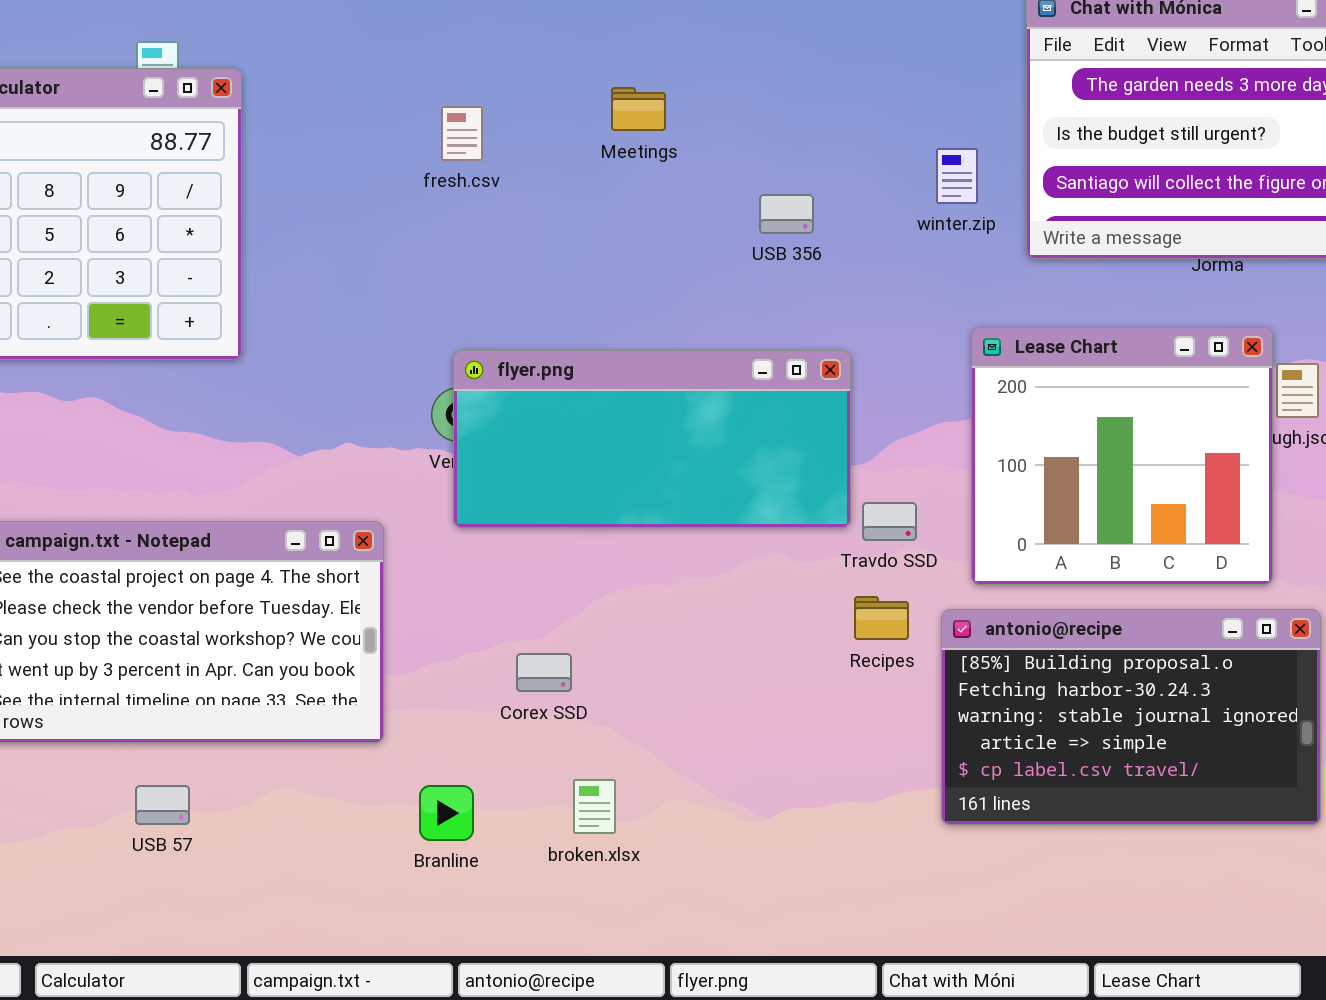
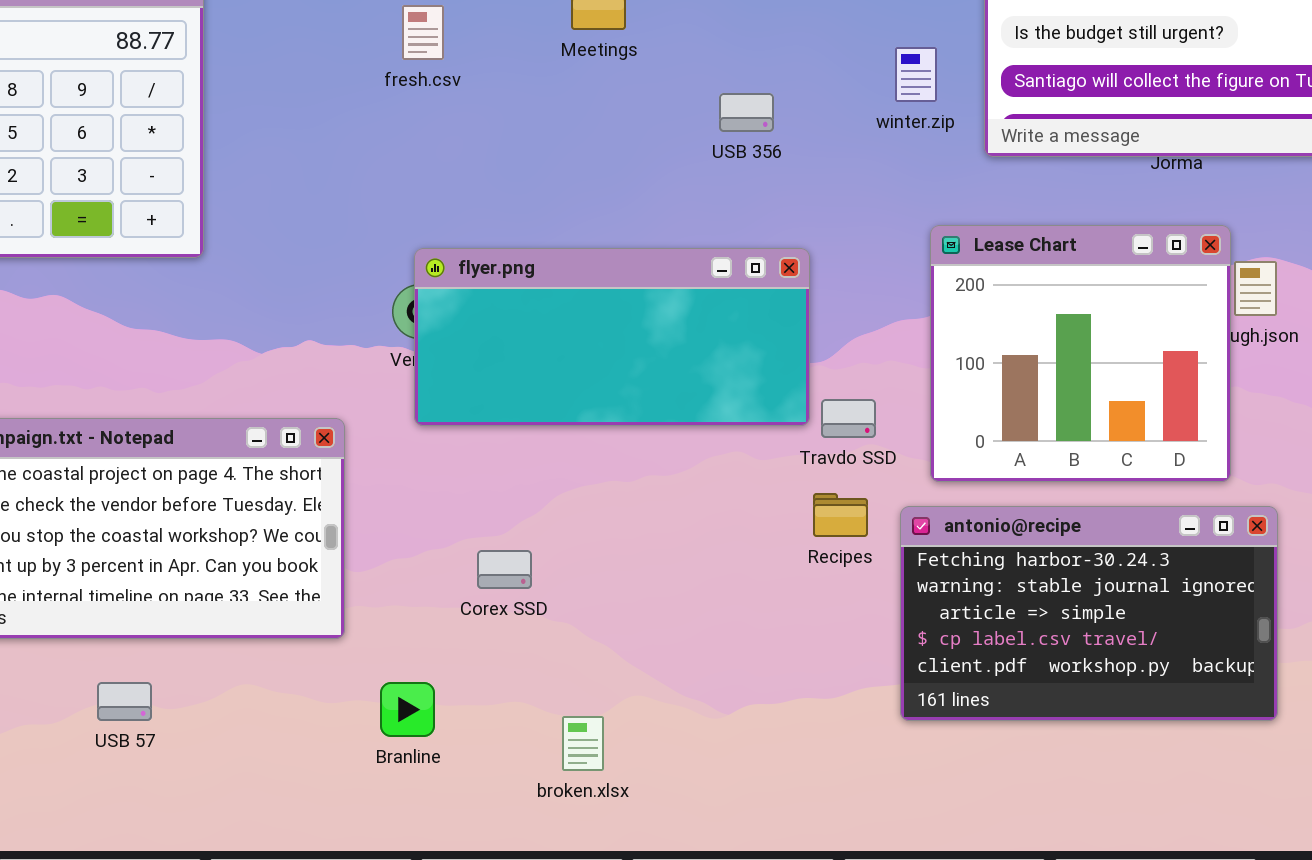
antonio@recipe: [941,609,1321,825] -> [900,506,1278,721], scrolled down 1 row
broken.xlsx: [573,779,616,834] -> [562,716,604,771], moved

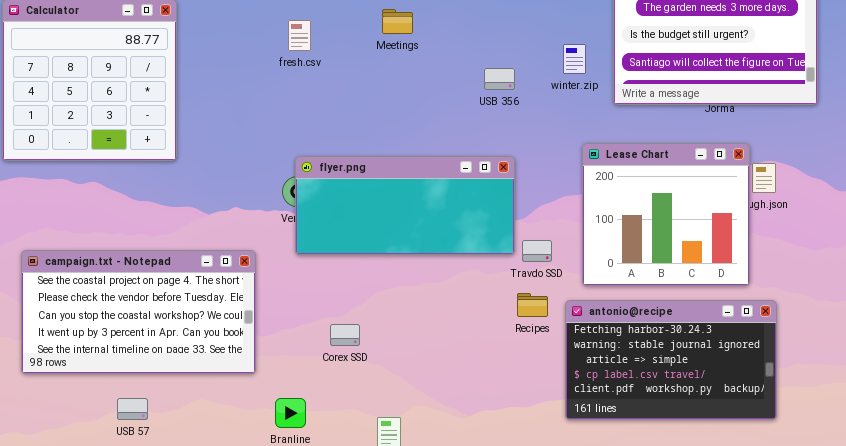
USB 356: [719,93,774,132] -> [484,68,515,90], moved

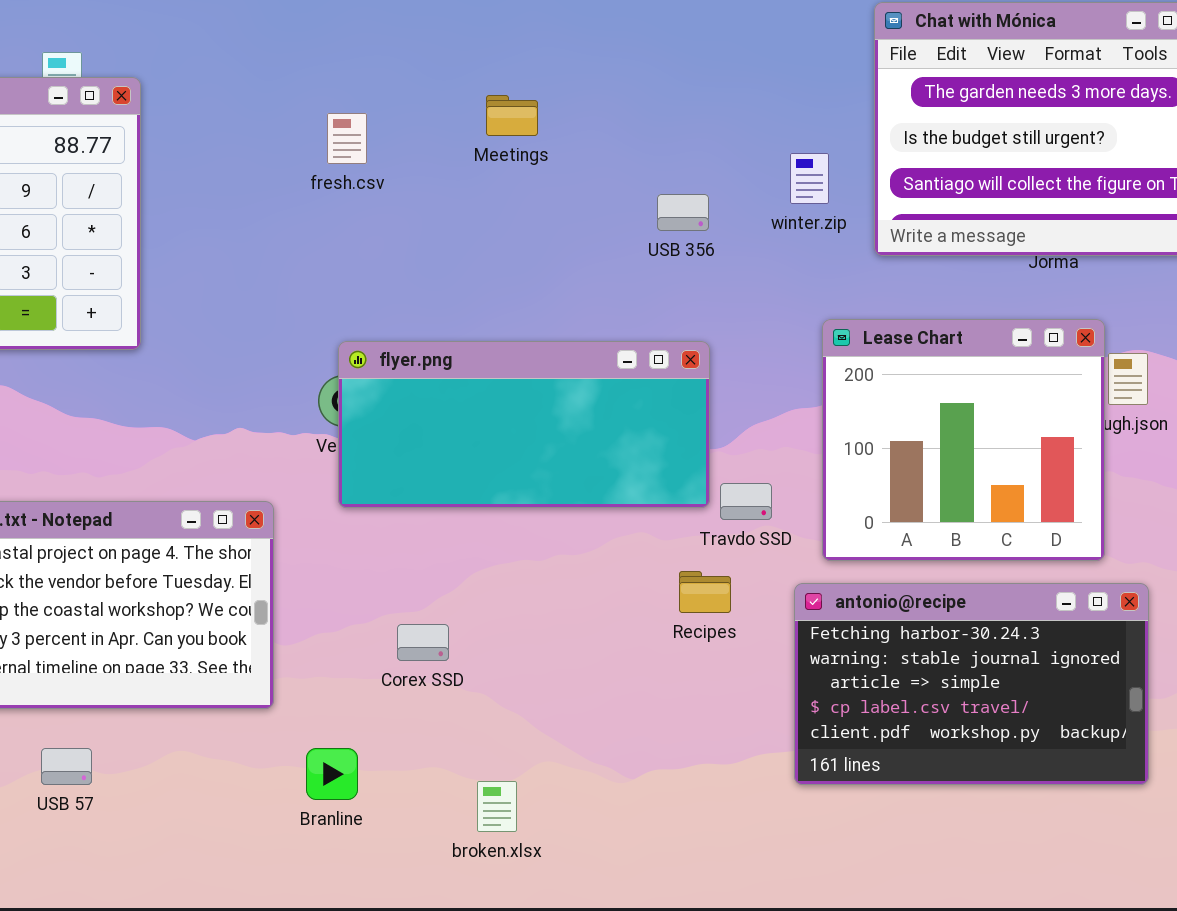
Recipes: [517,293,548,317] -> [679,571,731,613], moved

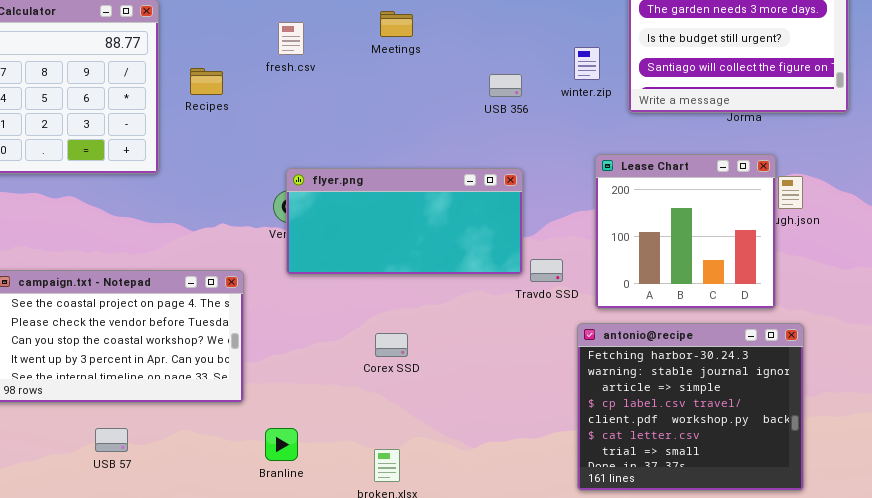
Recipes: [679,571,731,613] -> [190,68,223,95], moved
antonio@recipe: [794,583,1149,785] -> [577,323,804,491], resized
Corex SSD: [397,624,449,661] -> [375,333,408,357], moved

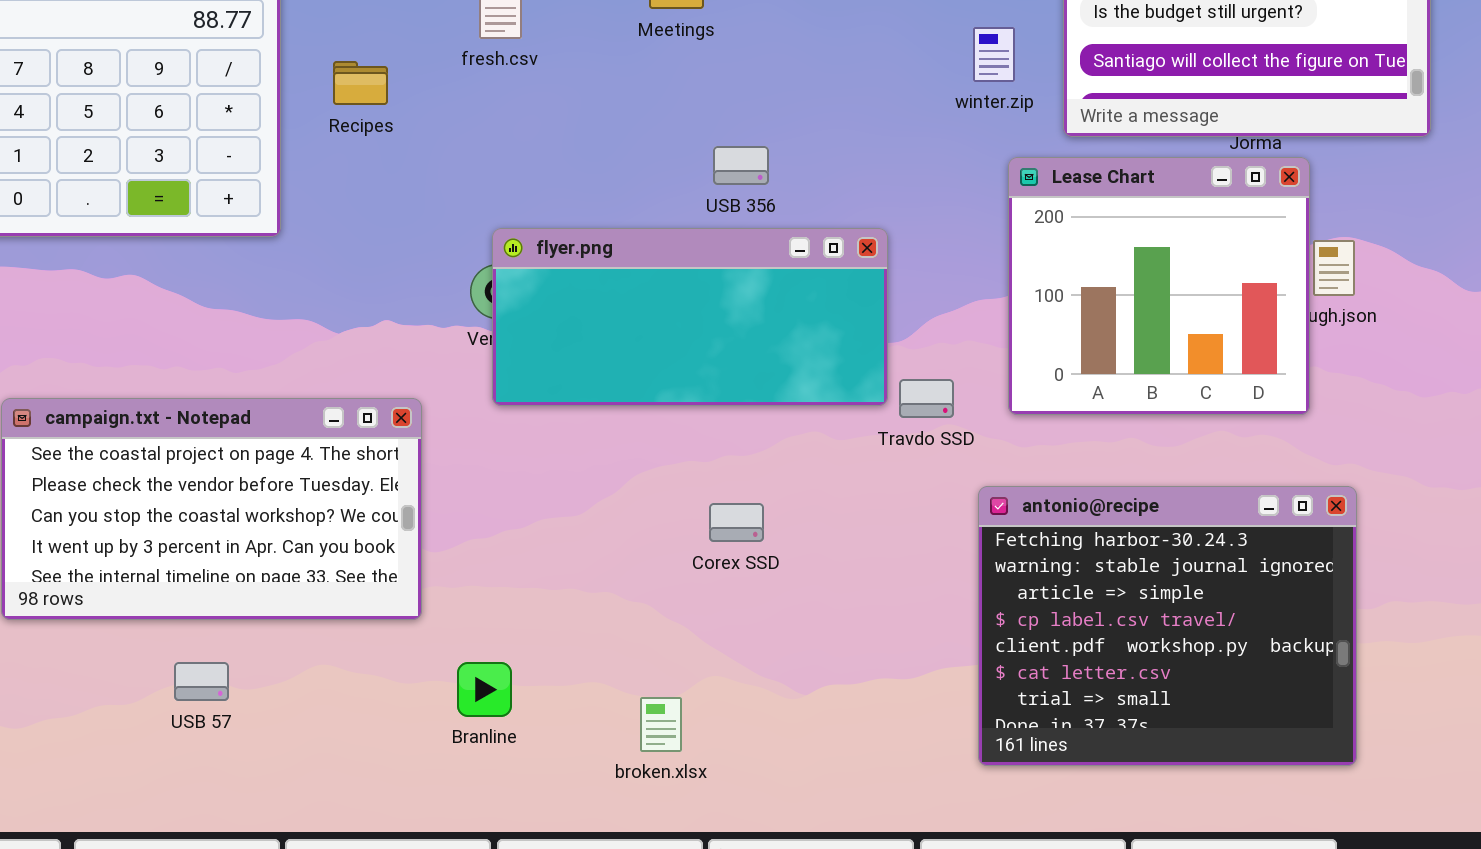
USB 356: [489,74,522,97] -> [713,146,769,185], moved
Lease Chart: [595,154,776,309] -> [1008,157,1310,415], moved
Corex SSD: [375,333,408,357] -> [709,503,764,542], moved

